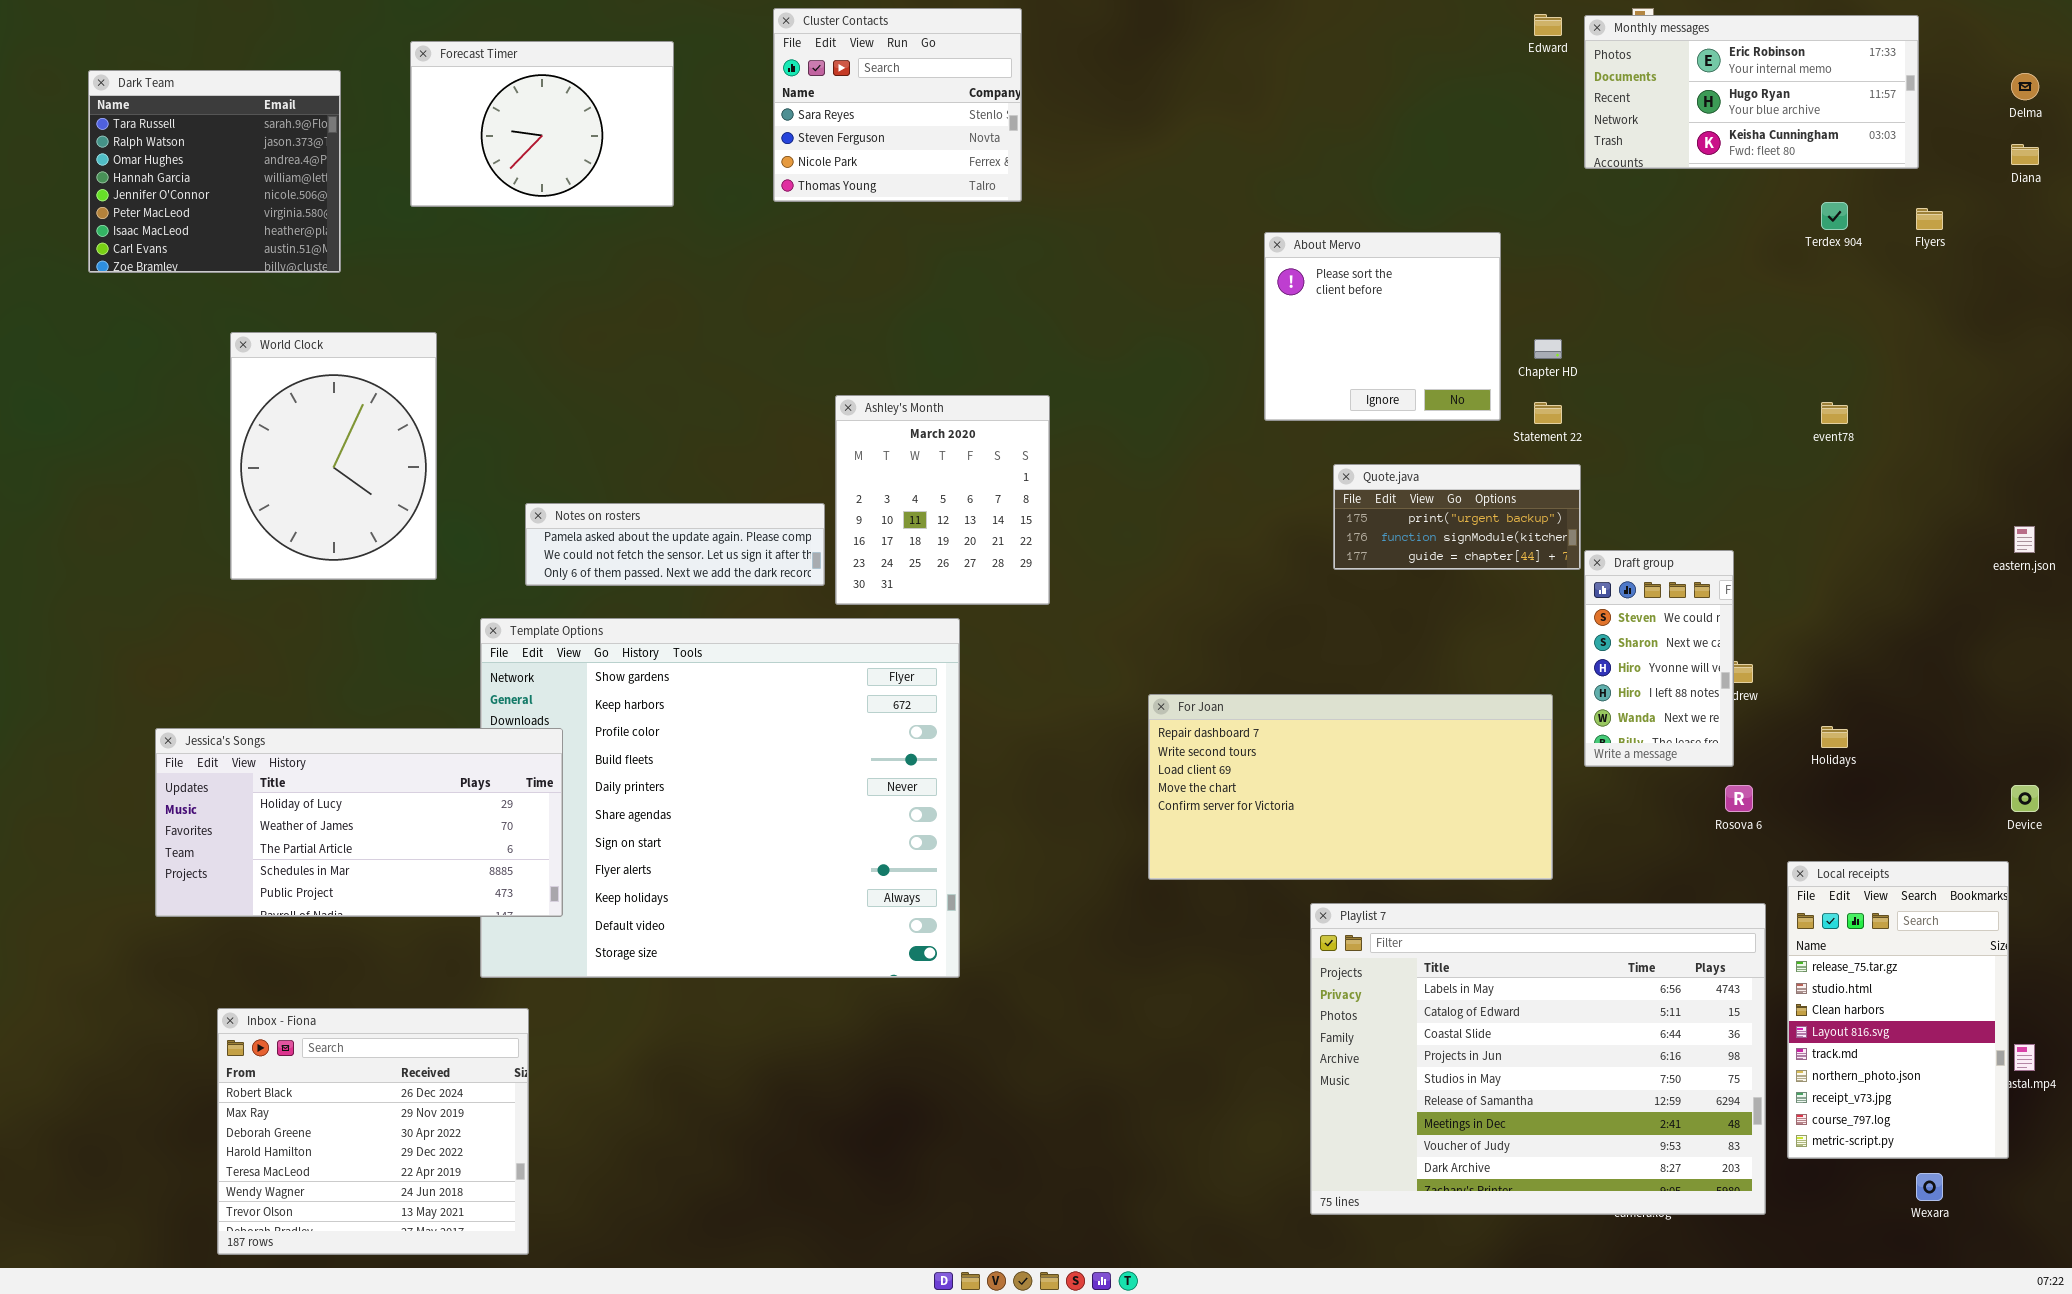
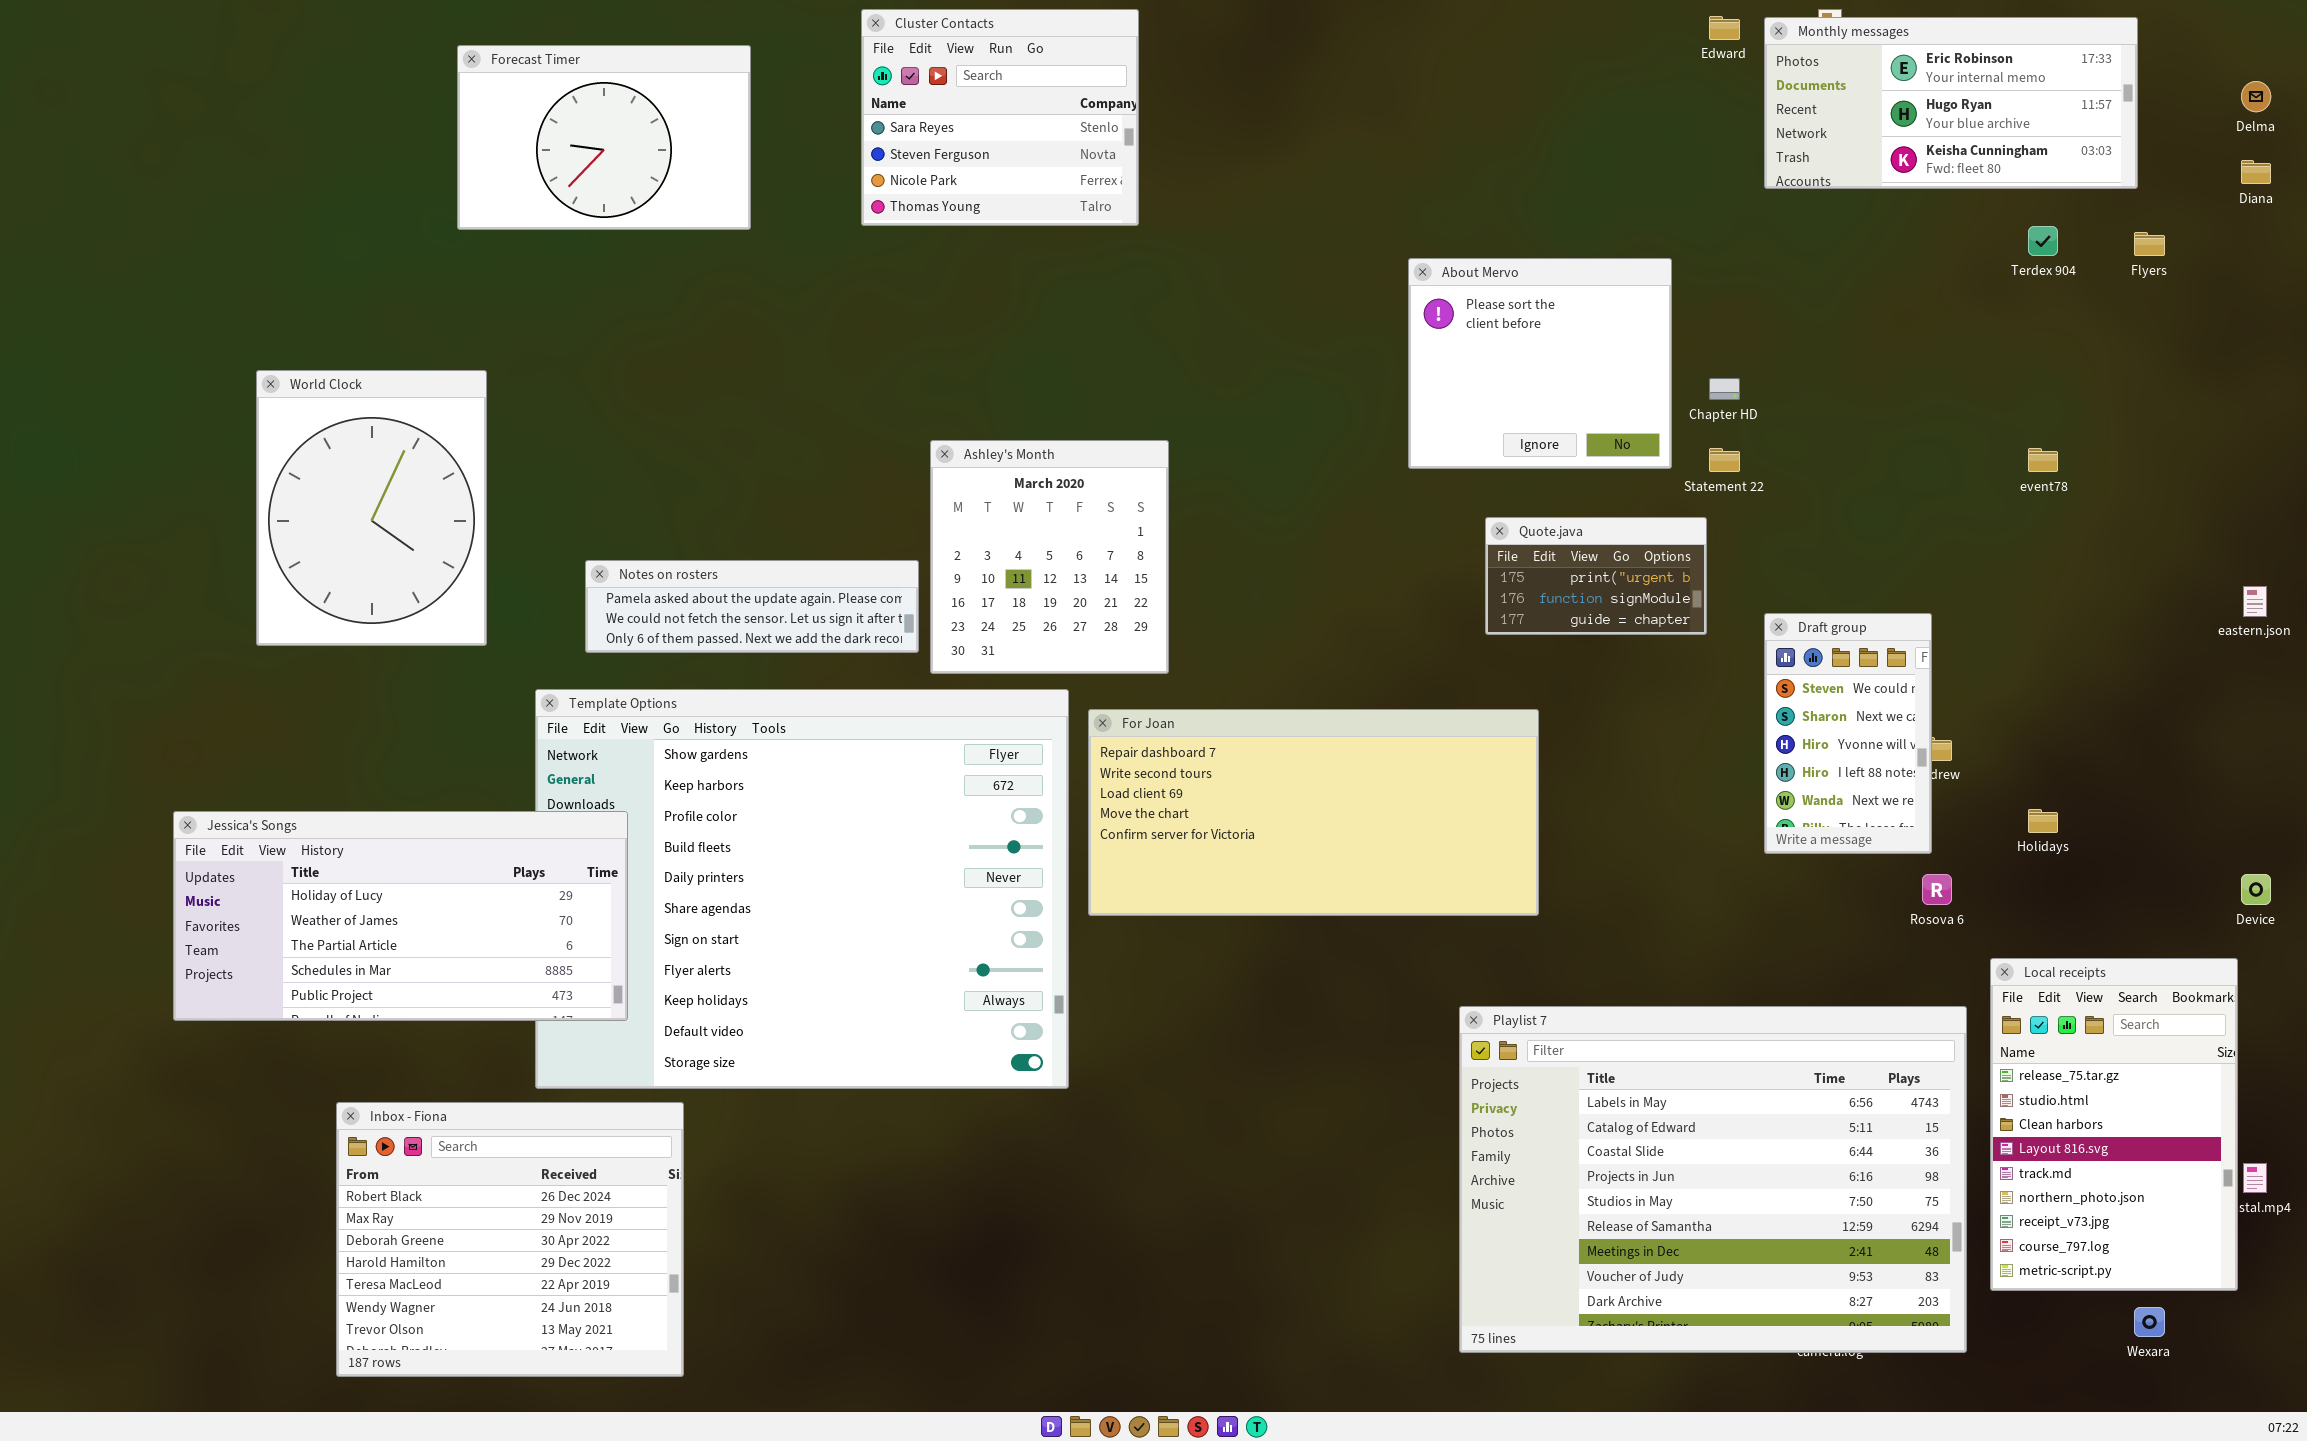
Dark Team: [88,70,341,273] -> none, closed
Quote.java: [1333,464,1581,570] -> [1485,517,1707,635], resized
For Joan: [1148,694,1553,880] -> [1088,709,1539,916], moved
Inbox - Fiona: [217,1008,529,1255] -> [336,1102,684,1377], moved

